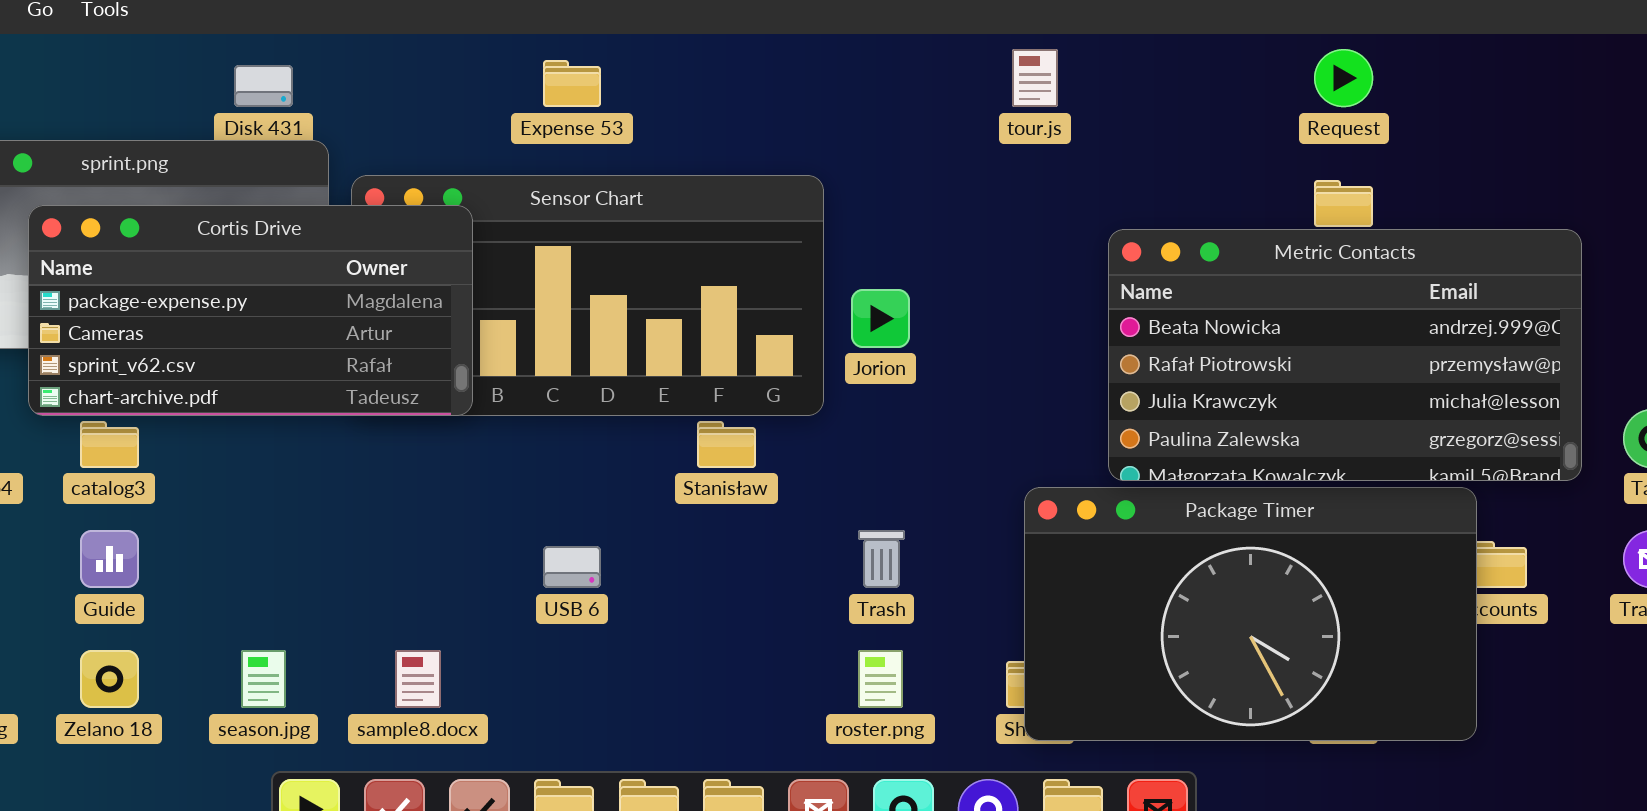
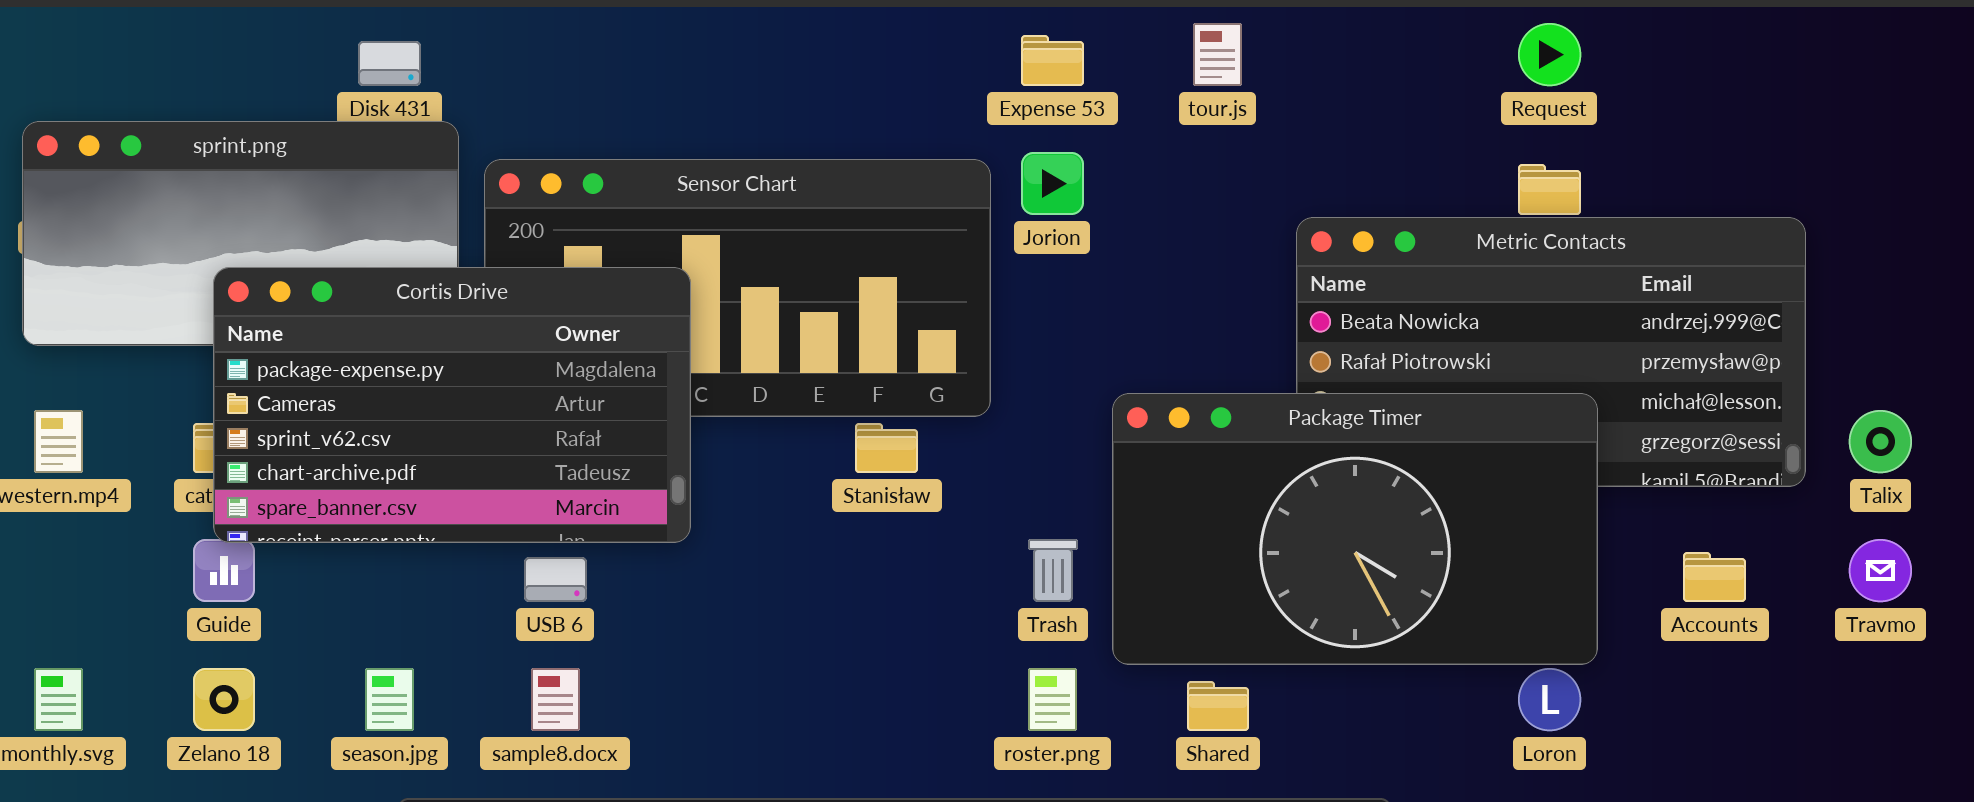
Expense 53: [543,60,601,107] -> [1021,35,1084,86], moved
Cortis Drive: [28,205,473,416] -> [213,267,691,543], moved, resized
Jorion: [851,289,910,348] -> [1021,152,1084,215], moved
Package Timer: [1024,487,1477,741] -> [1112,393,1598,665], moved
USB 6: [543,546,601,588] -> [524,557,587,602], moved

